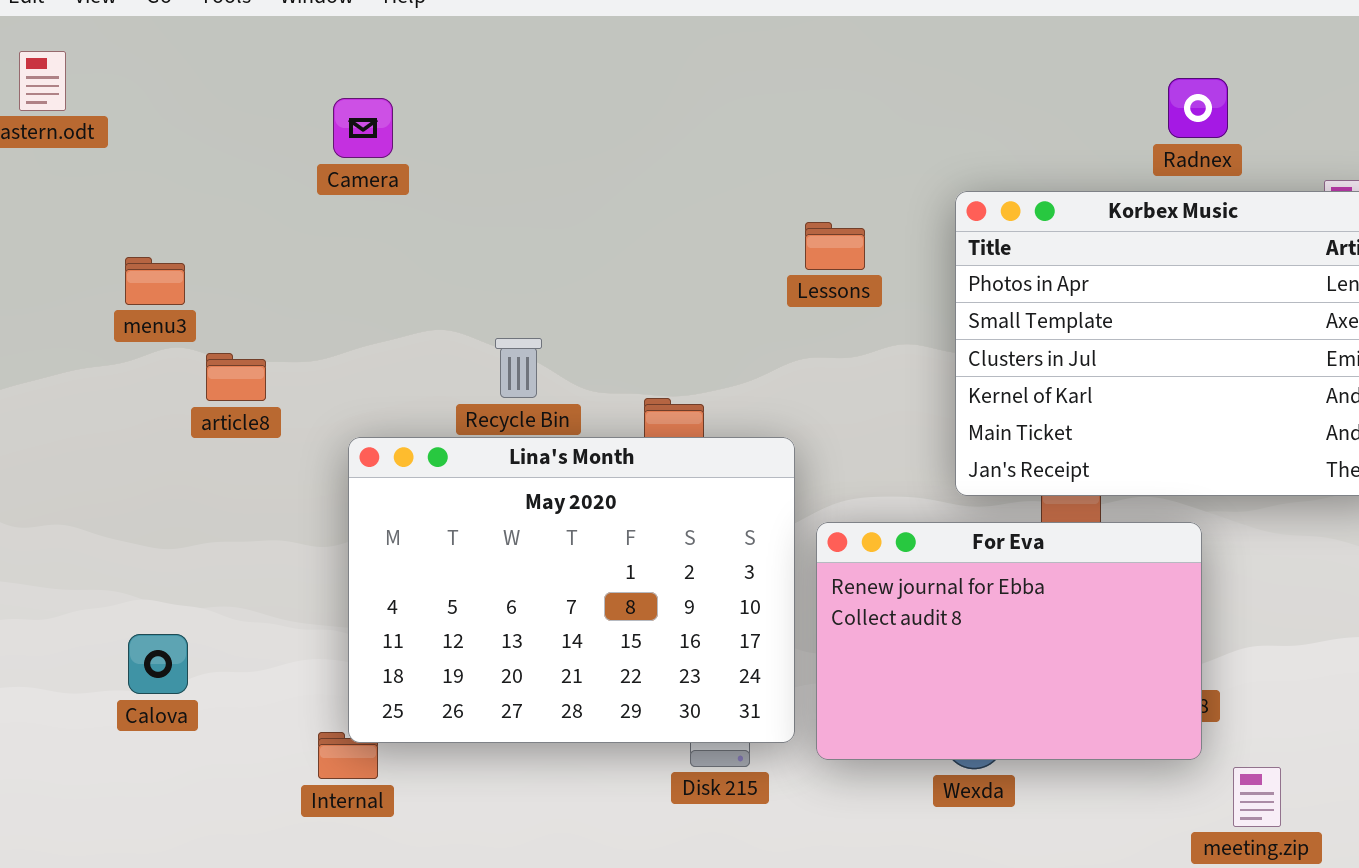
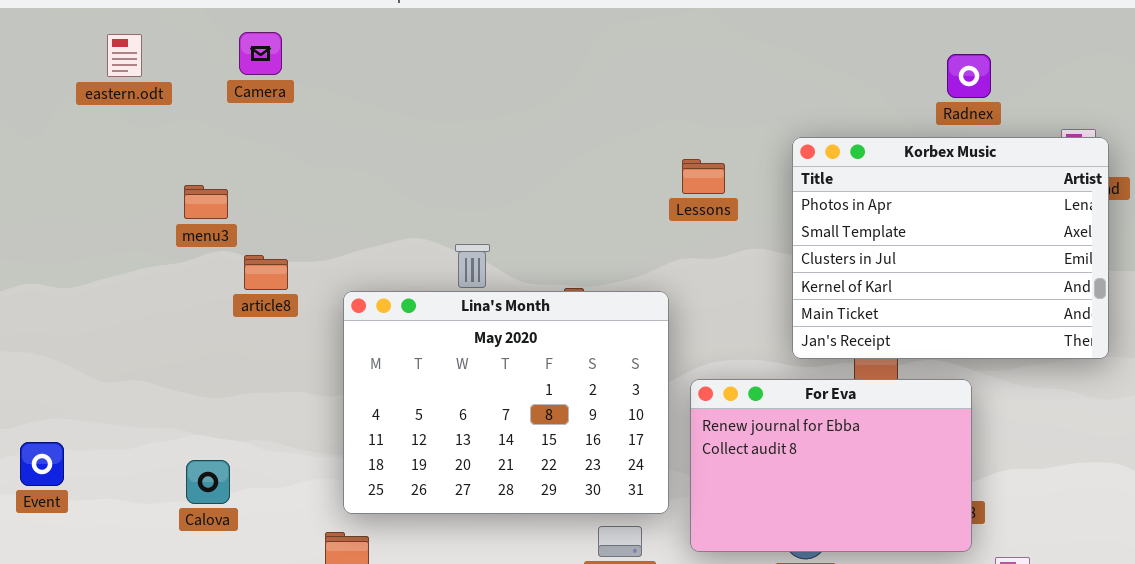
Camera: [333,98,393,158] -> [239,32,282,75], moved
Lina's Month: [348,437,795,743] -> [343,291,669,514], moved

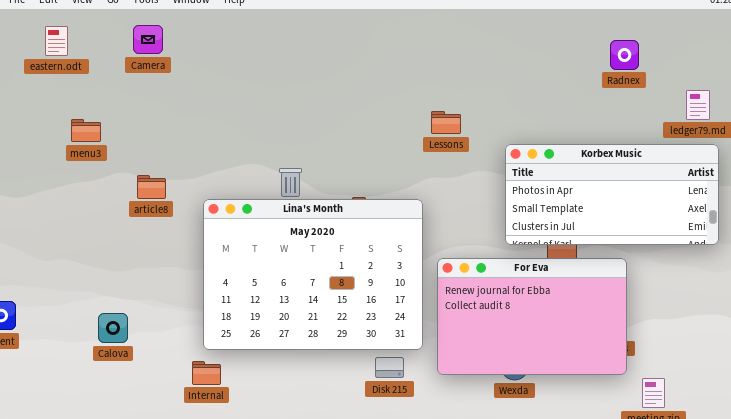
Korbex Music: [792,137,1109,359] -> [505,144,719,245], resized
menu3: [184,185,228,219] -> [71,119,101,142], moved

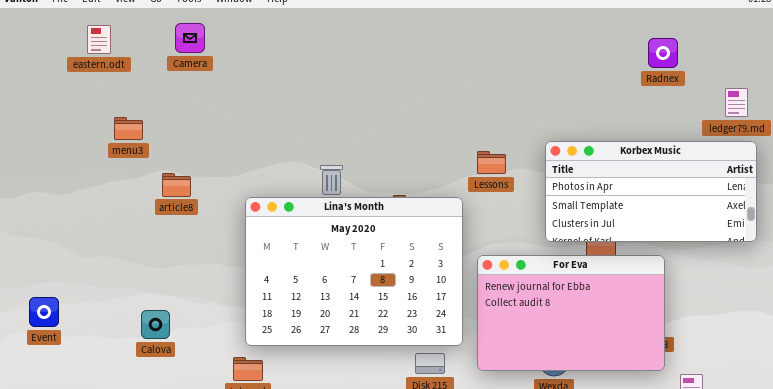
Lessons: [431,111,461,134] -> [477,151,506,174], moved
article8: [137,175,166,199] -> [162,173,191,197], moved

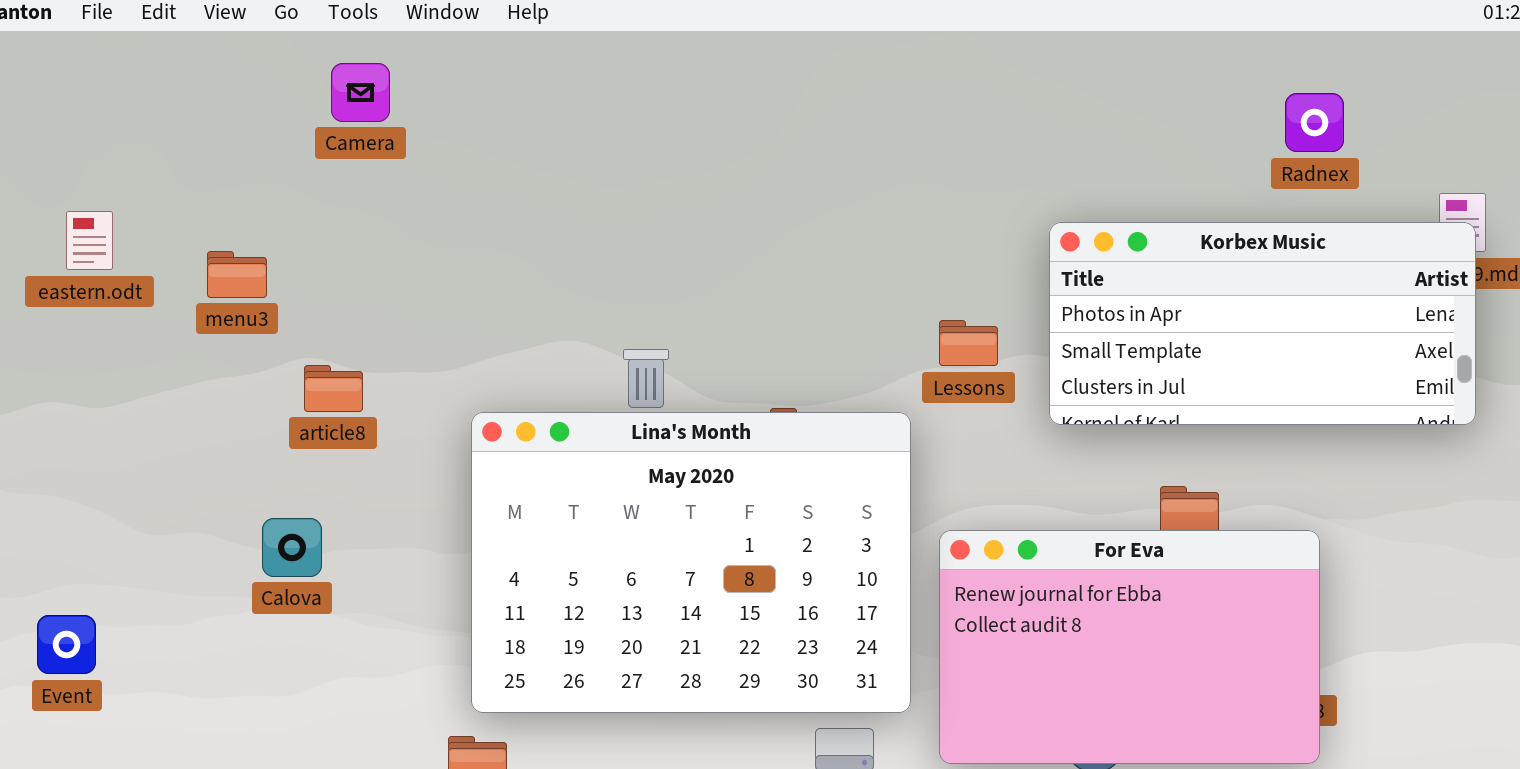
eastern.odt: [87,25,111,54] -> [66,211,113,270], moved
Korbex Music: [545,141,757,242] -> [1049,222,1476,425], moved
Calova: [141,310,170,339] -> [262,518,322,577], moved

